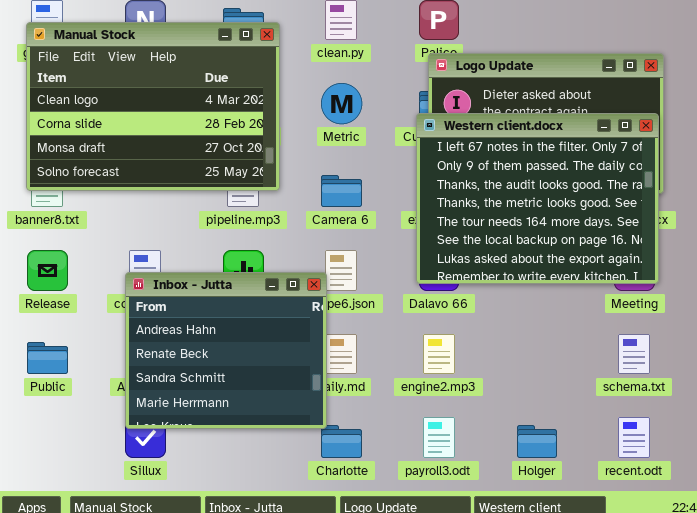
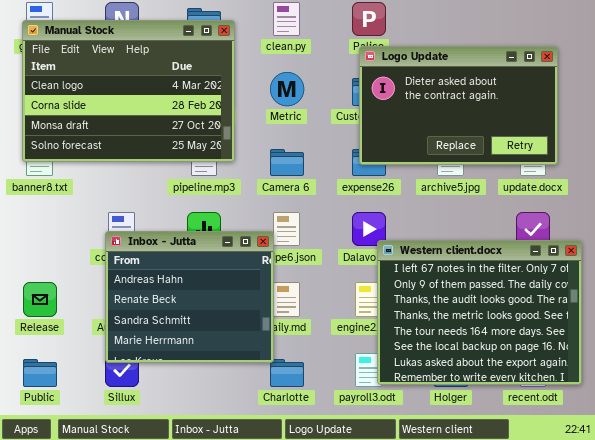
Western client.docx: [416,113,659,284] -> [377,240,582,385], moved
Release: [27,250,68,291] -> [23,282,57,317], moved
Public: [27,342,68,374] -> [23,359,57,387], moved

